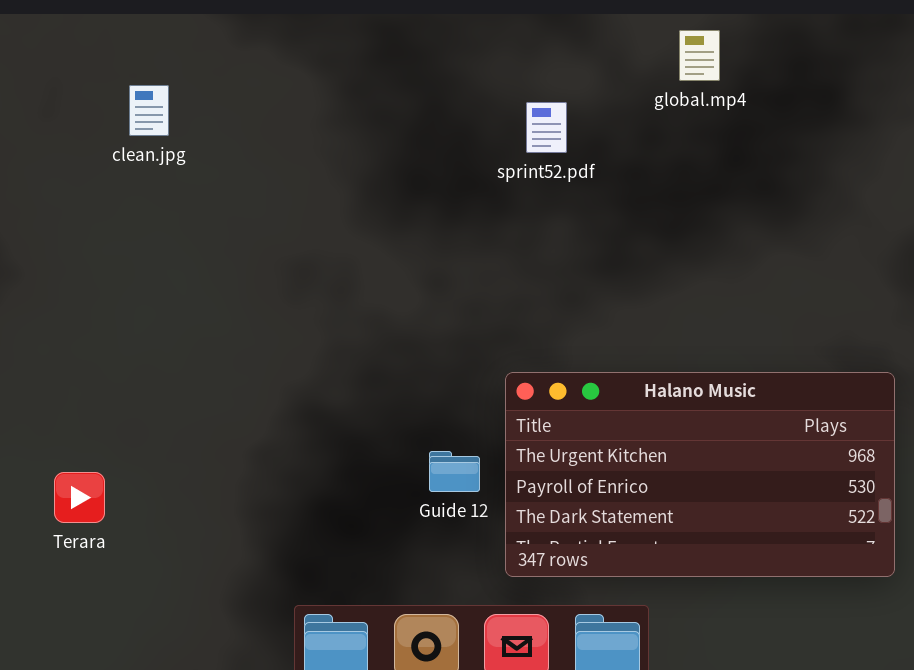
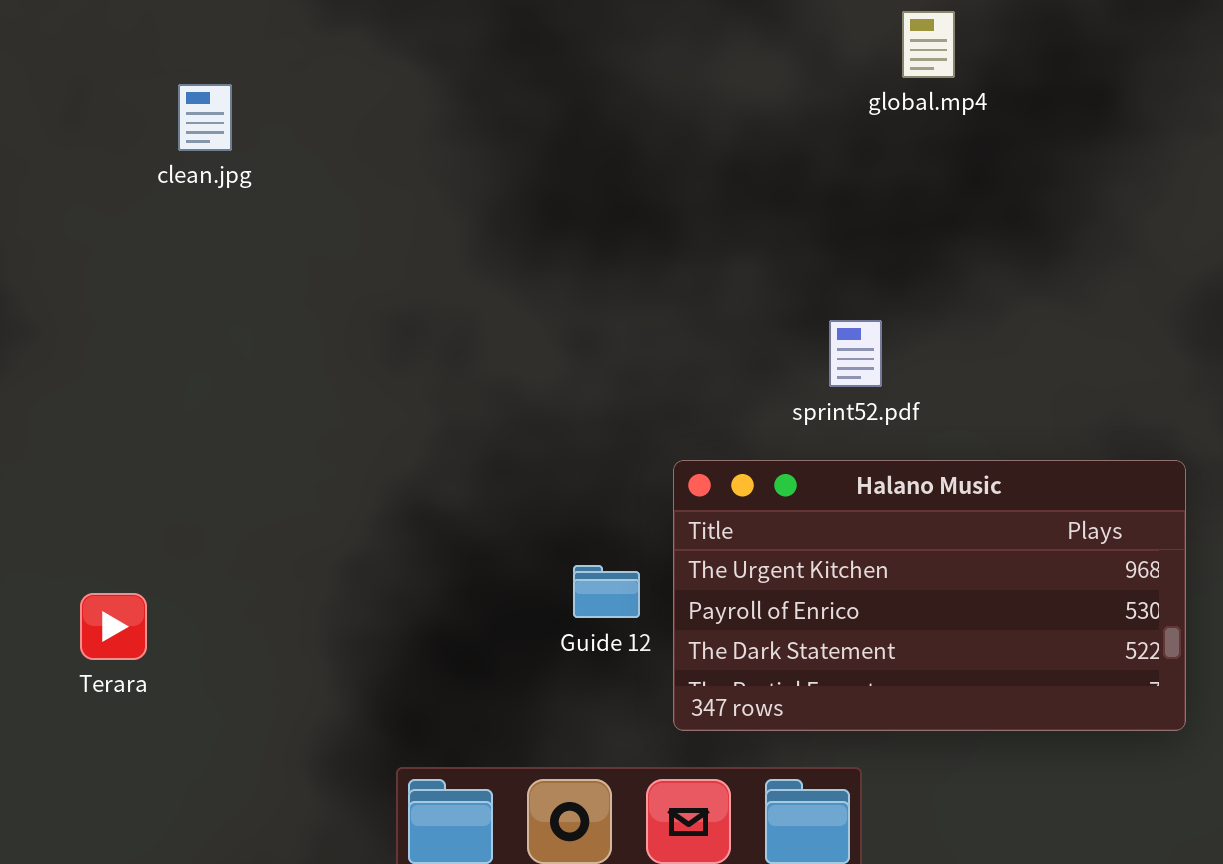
sprint52.pdf: [526,102,567,153] -> [829,320,882,387], moved

